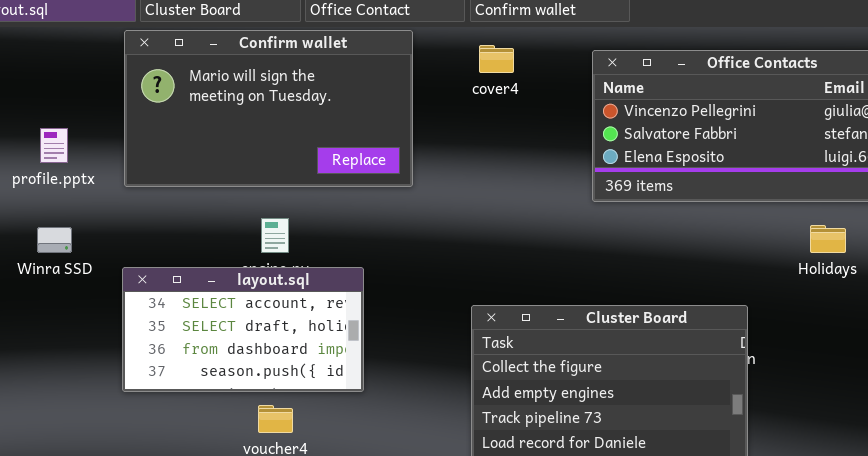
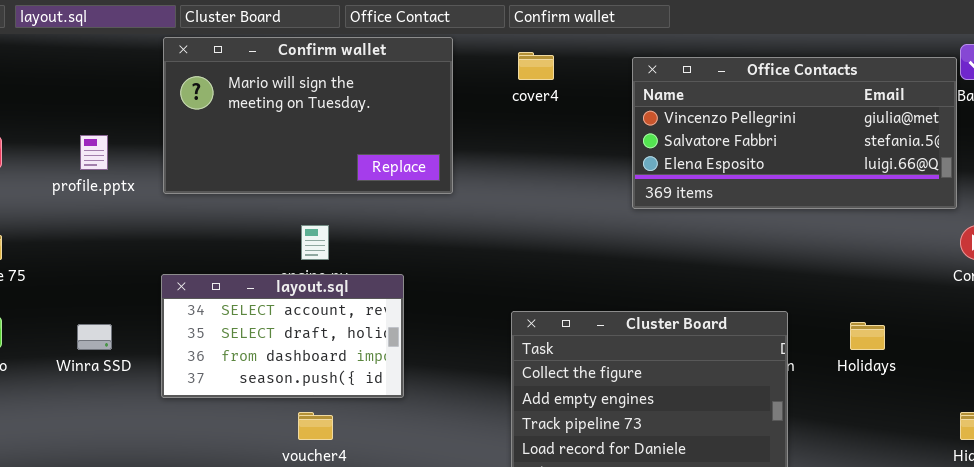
Holidays: [810,225,846,253] -> [850,322,885,350], moved
Winra SSD: [37,227,72,253] -> [77,324,112,350], moved

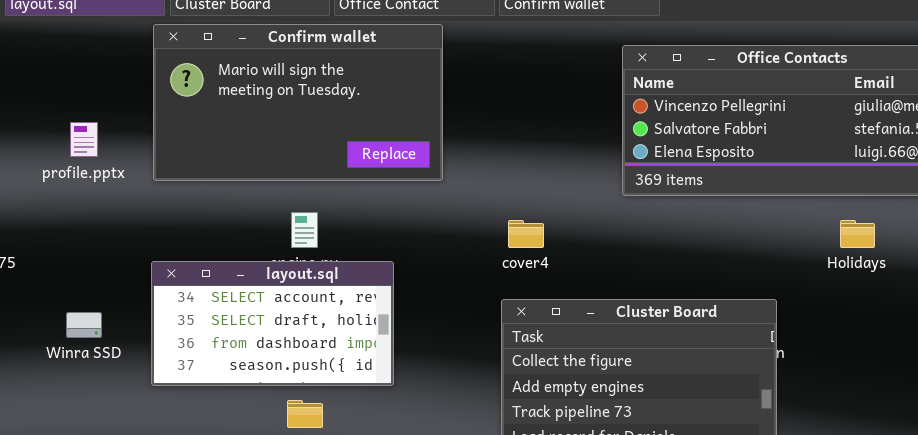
cover4: [518,52,554,80] -> [508,220,544,248], moved
Holidays: [850,322,885,350] -> [840,220,875,248], moved

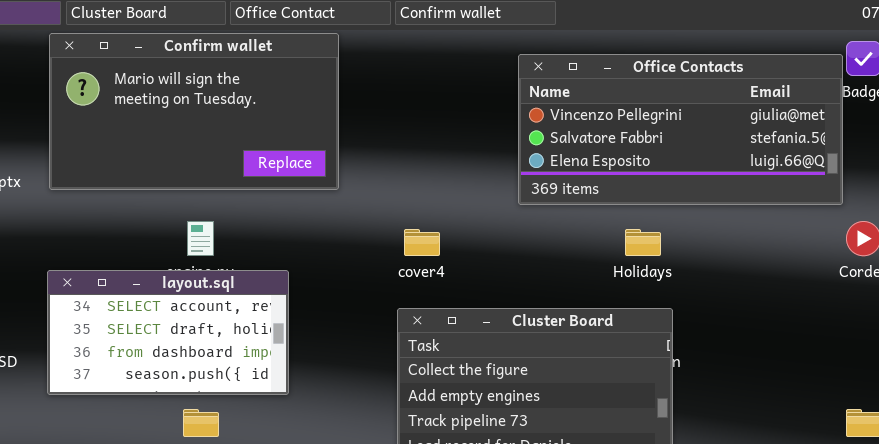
Holidays: [840,220,875,248] -> [625,229,661,256], moved

